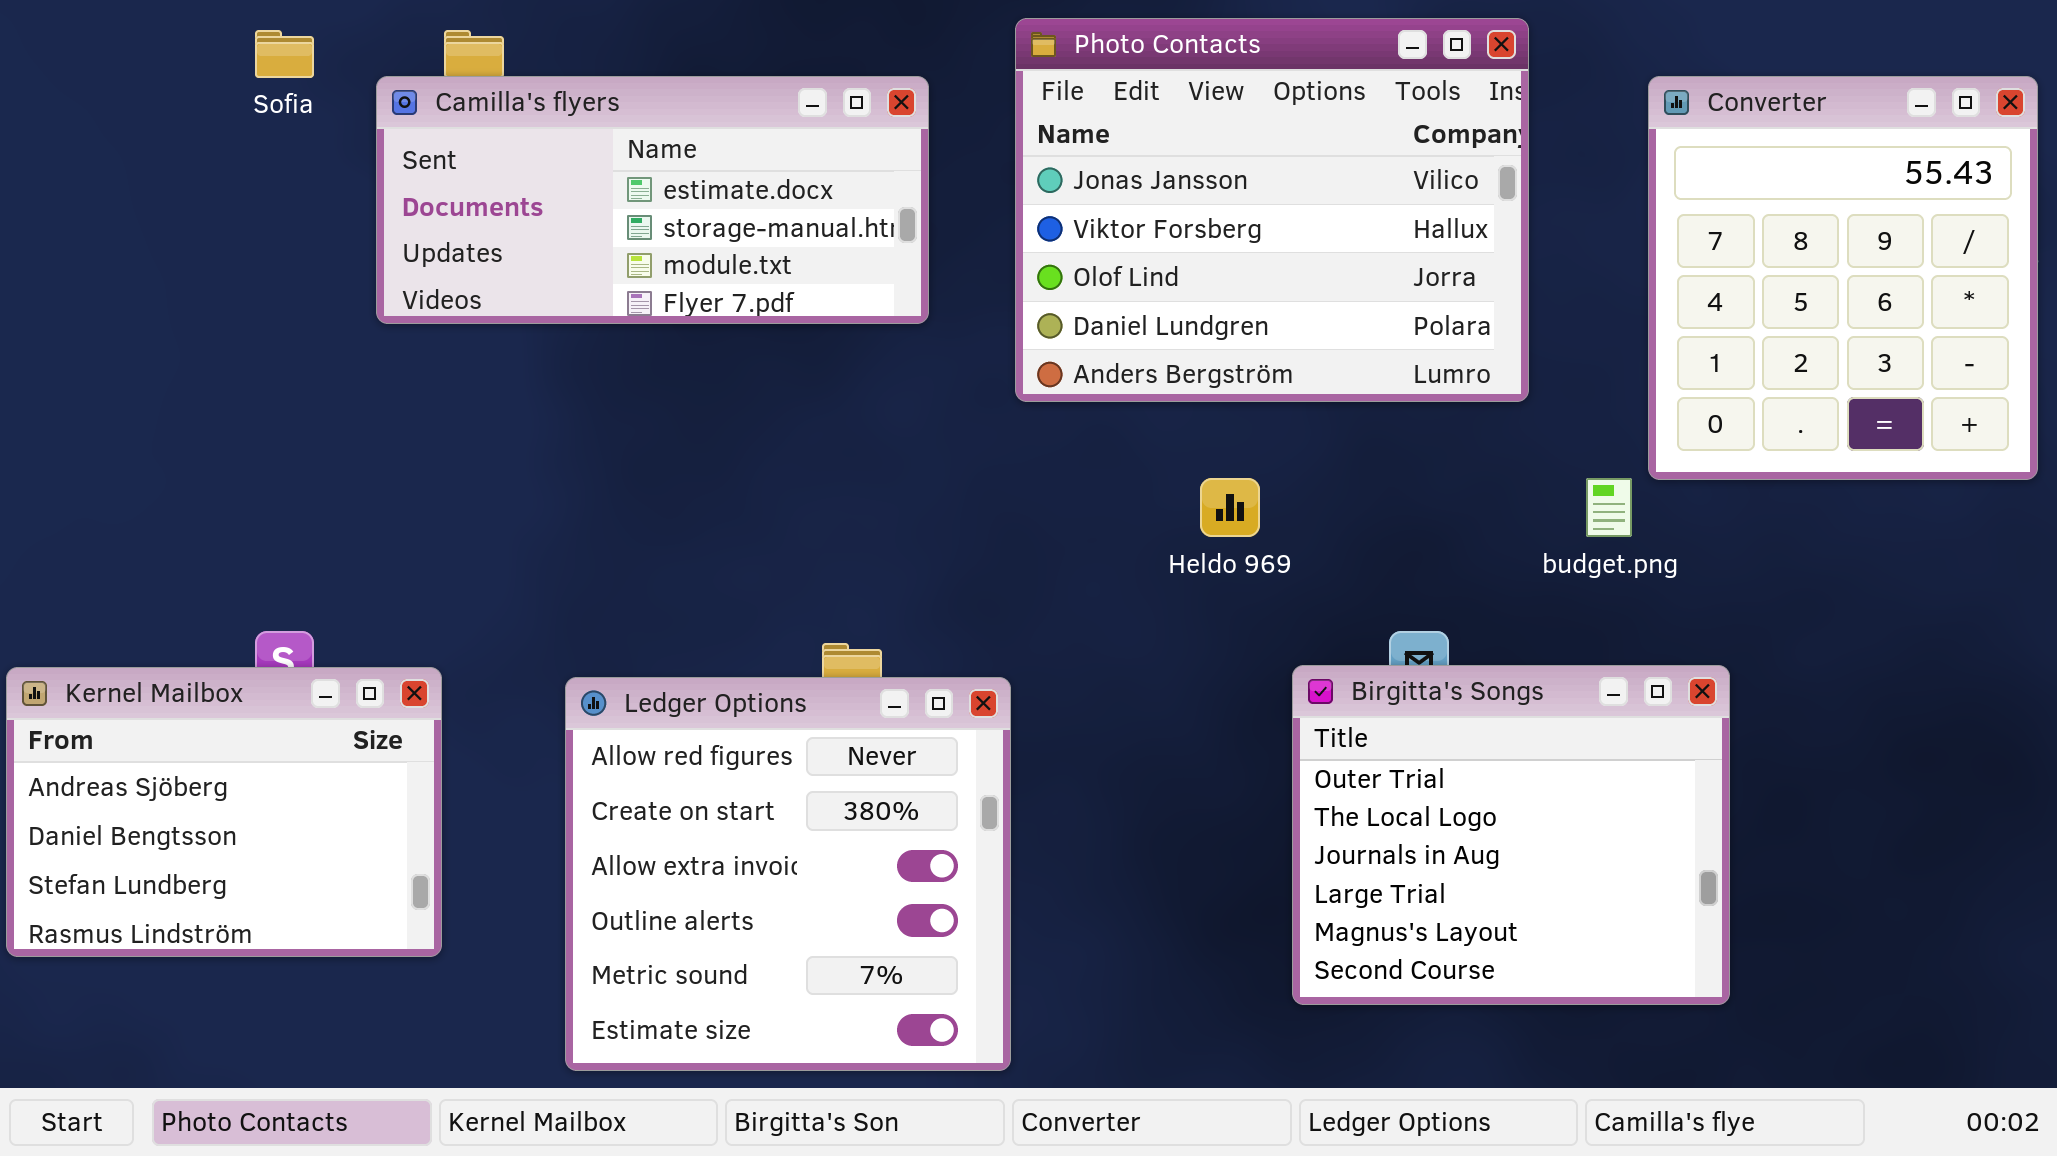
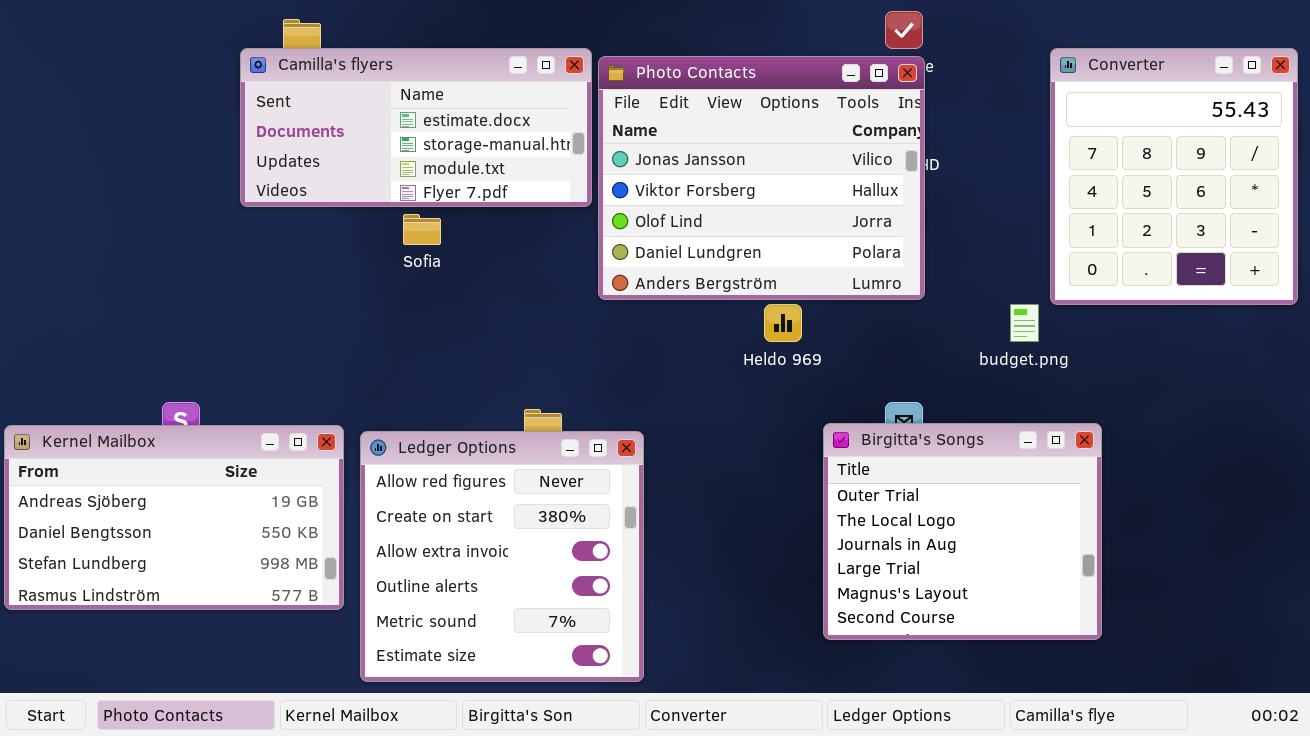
Photo Contacts: [1015,18,1529,402] -> [598,56,925,300], moved
Sofia: [255,30,314,78] -> [403,214,441,245], moved
Kernel Mailbox: [6,667,442,957] -> [4,425,344,610], resized

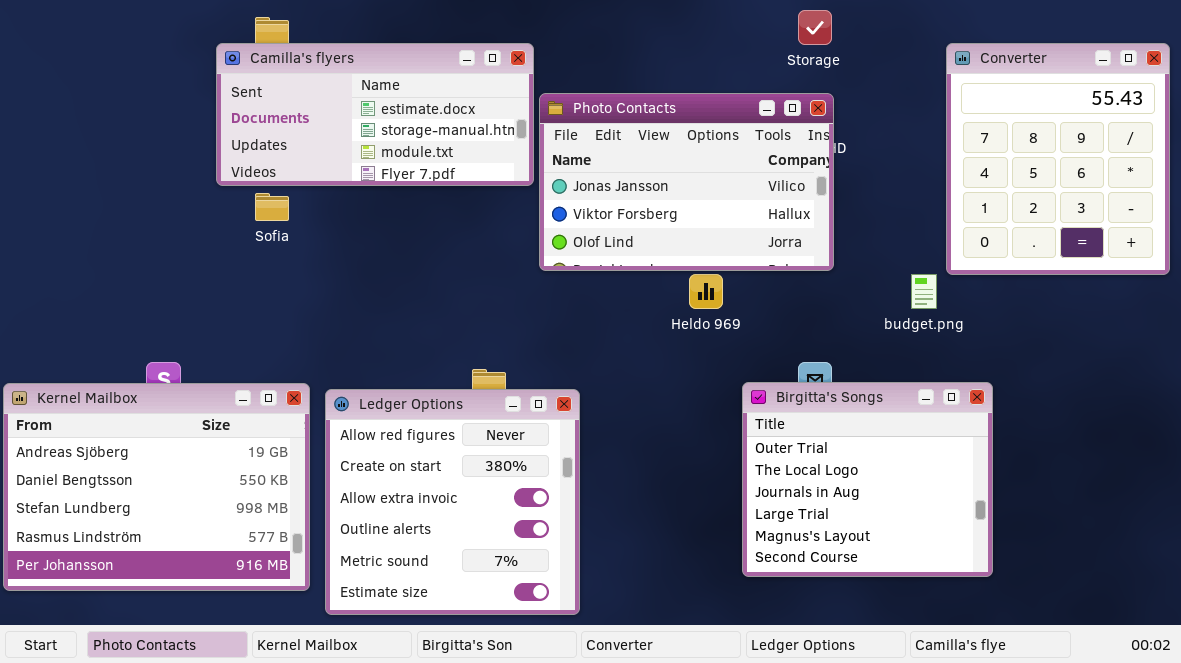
Photo Contacts: [598,56,925,300] -> [539,93,834,271], resized
Sofia: [403,214,441,245] -> [255,193,289,221], moved
Kernel Mailbox: [4,425,344,610] -> [3,383,310,591], resized

